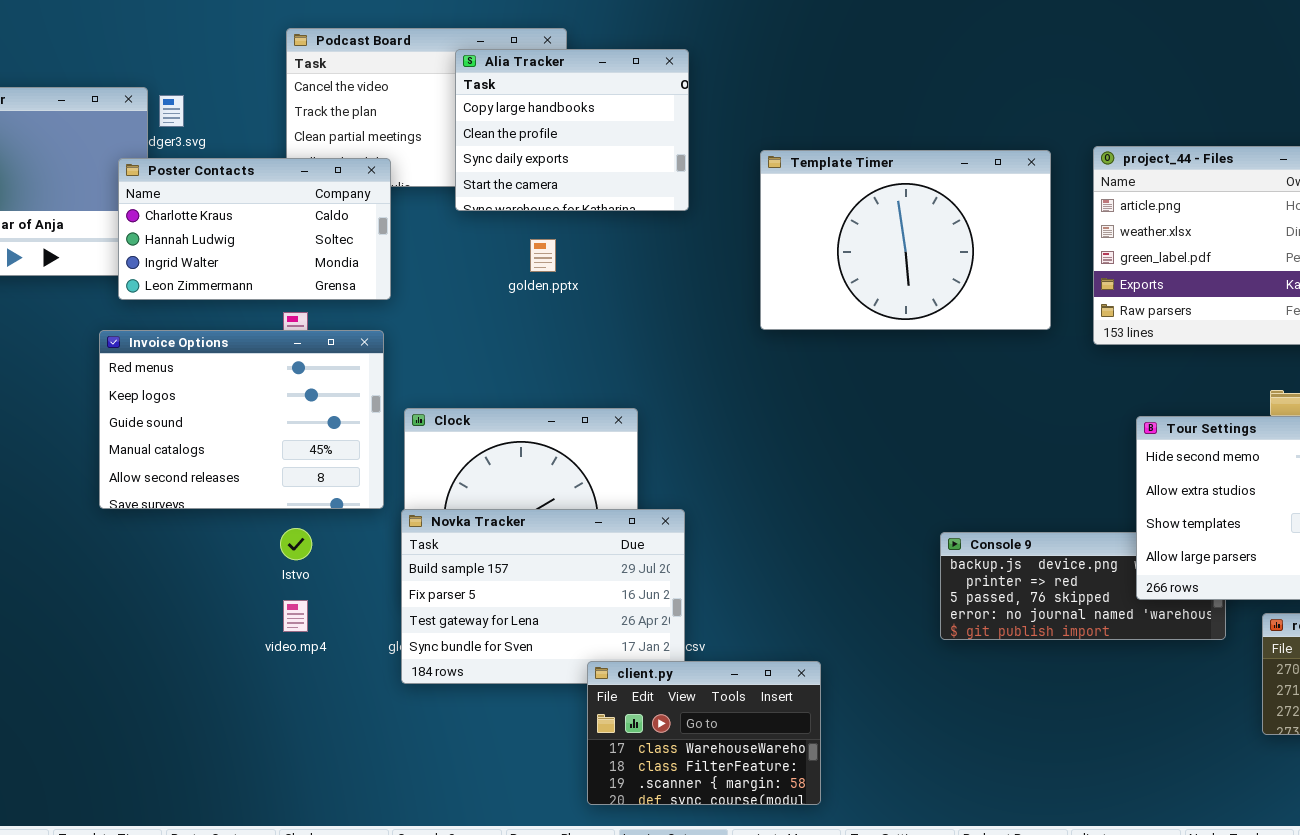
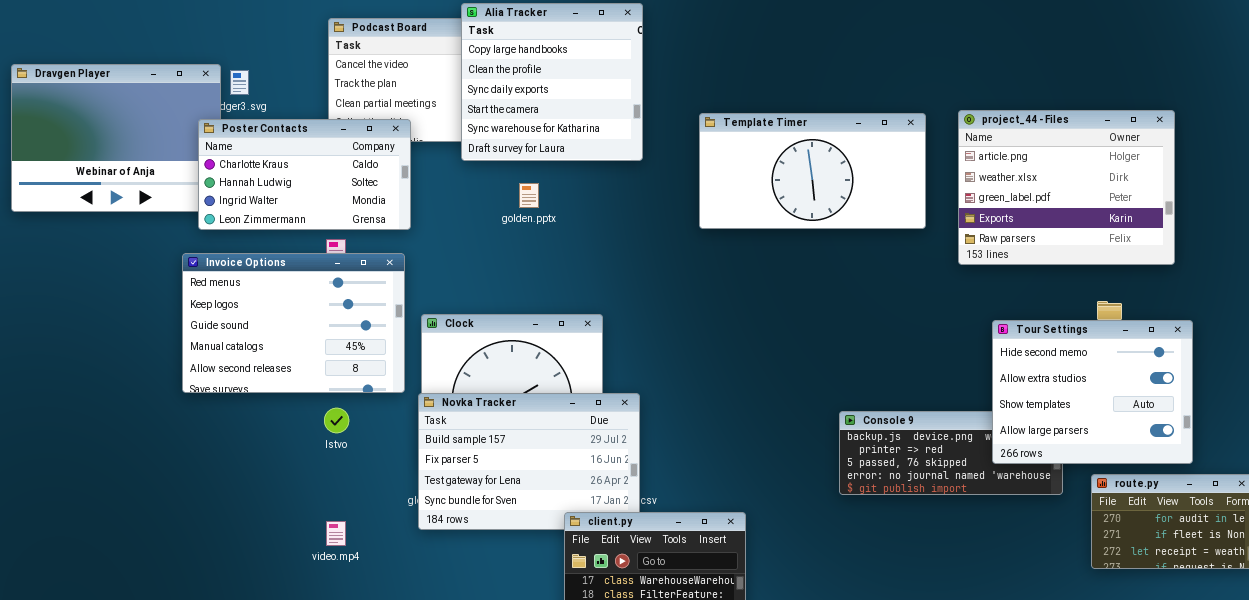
Alia Tracker: [455,49,689,211] -> [461,3,643,161], resized
Template Timer: [760,150,1051,330] -> [699,113,926,229], resized
video.mp4: [283,600,308,632] -> [326,521,346,546], moved

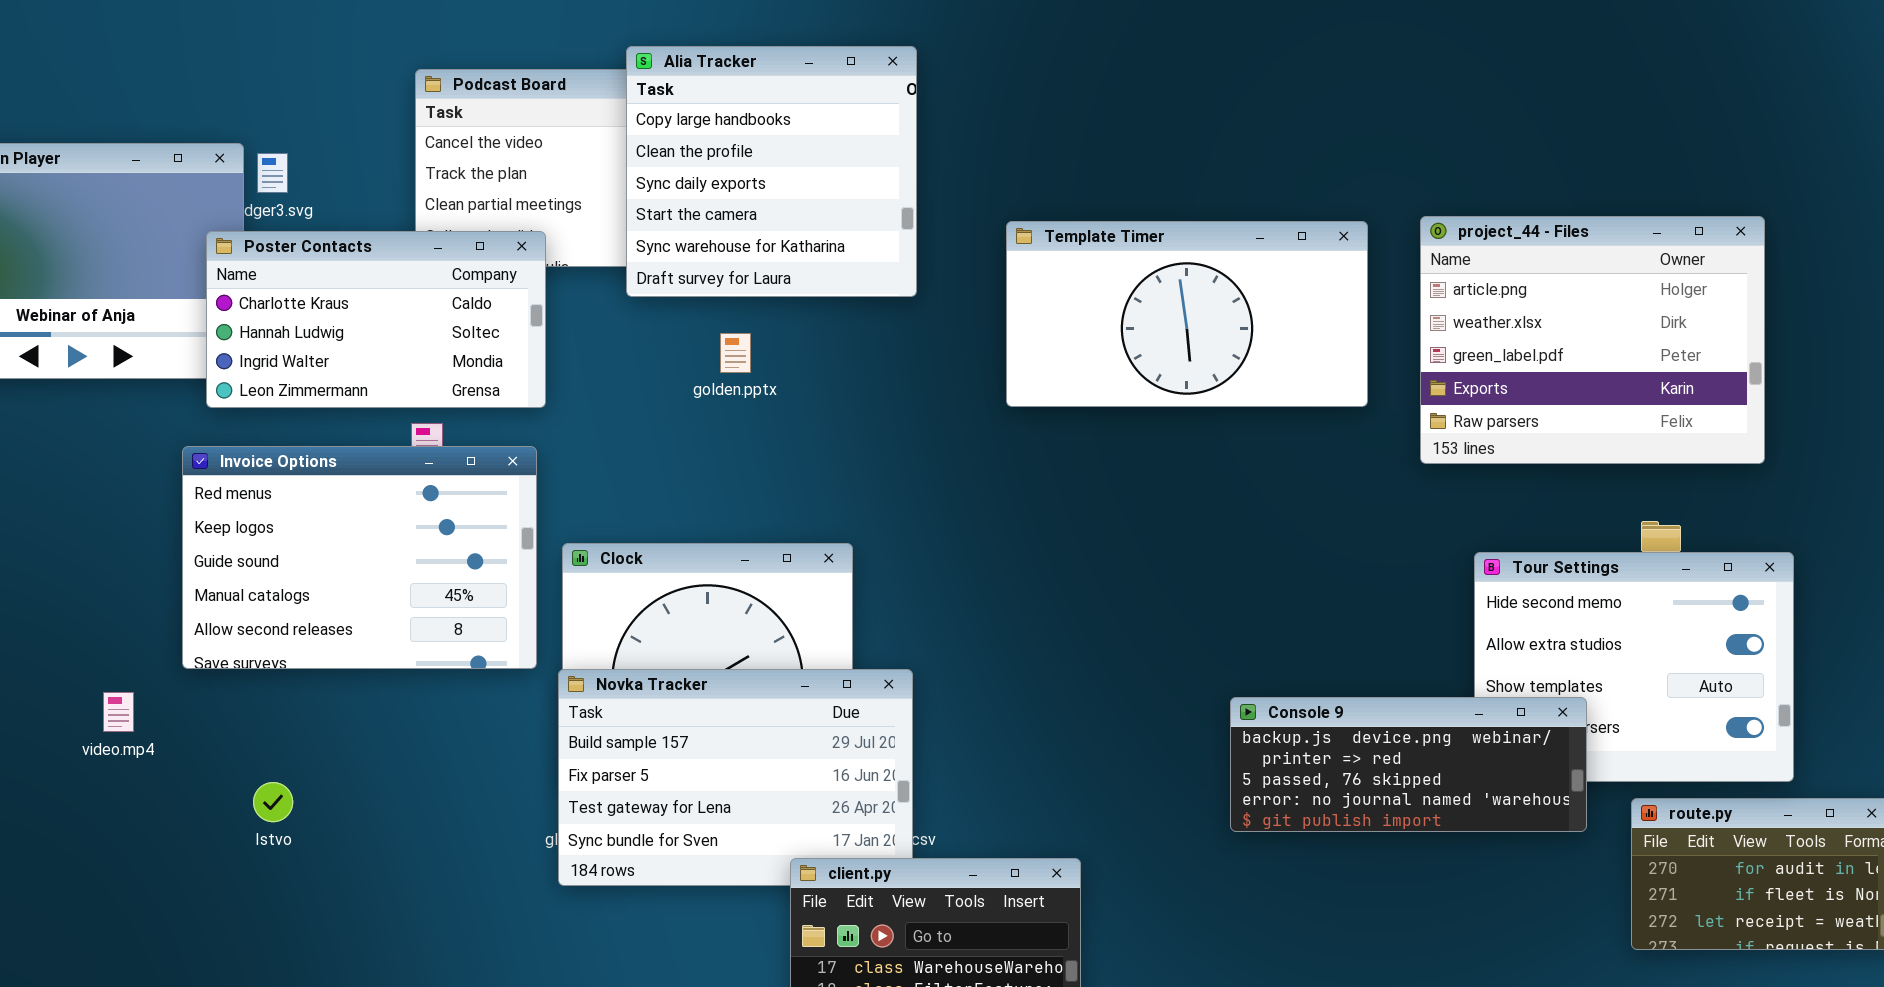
Istvo: [324,408,349,433] -> [253,782,293,822], moved
Console 9: [839,411,1063,495] -> [1230,697,1587,832], raised
video.mp4: [326,521,346,546] -> [103,692,134,732], moved

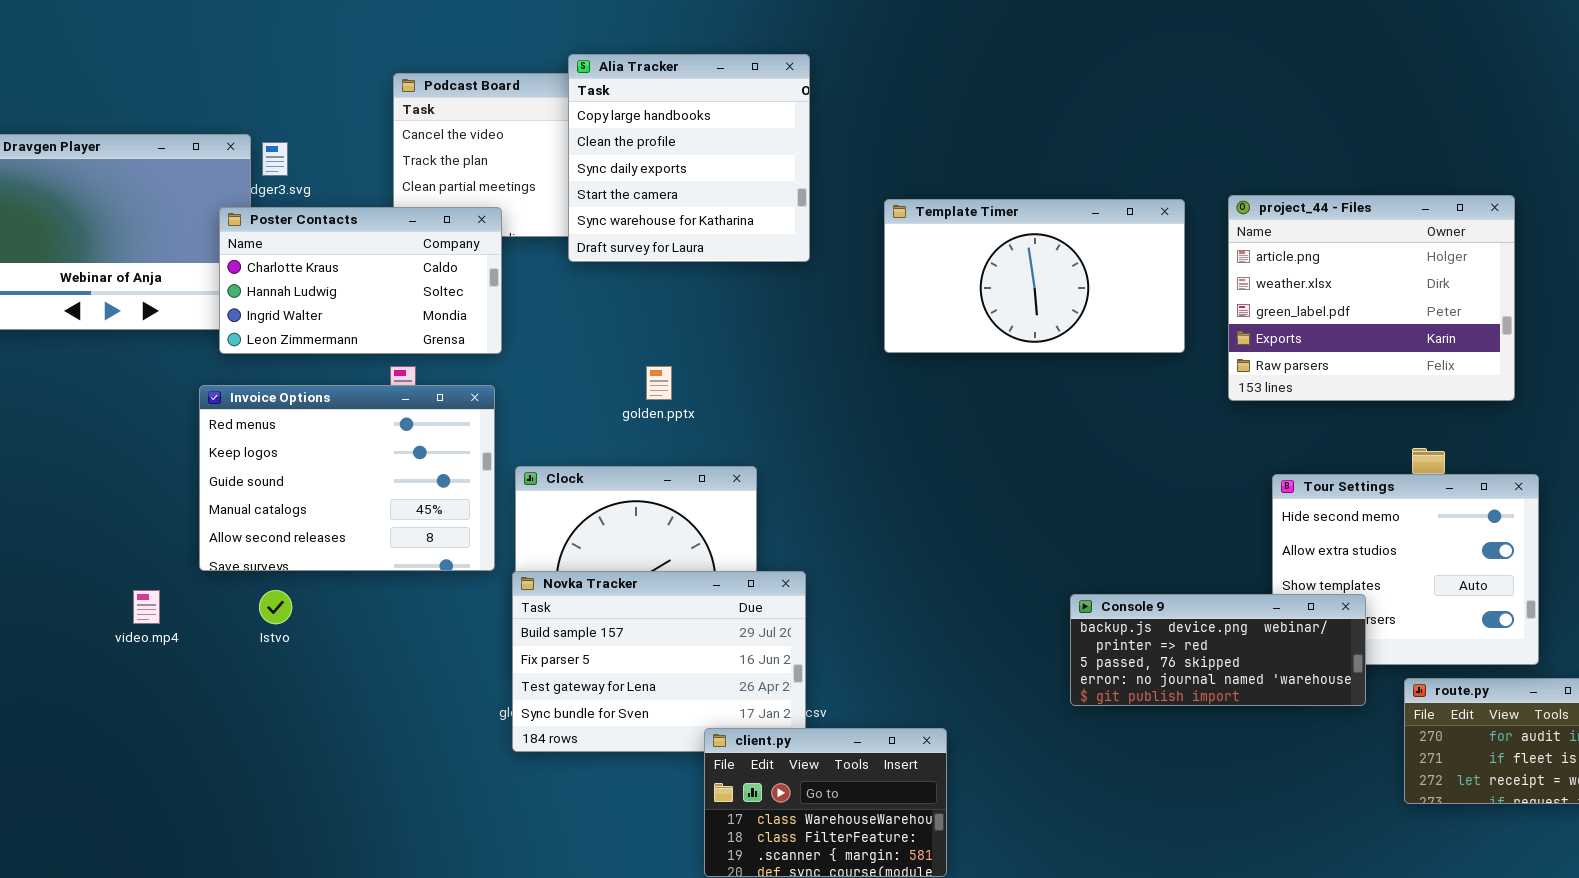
golden.pptx: [720,333,751,373] -> [646,366,672,400], moved
Istvo: [253,782,293,822] -> [259,590,292,624], moved

